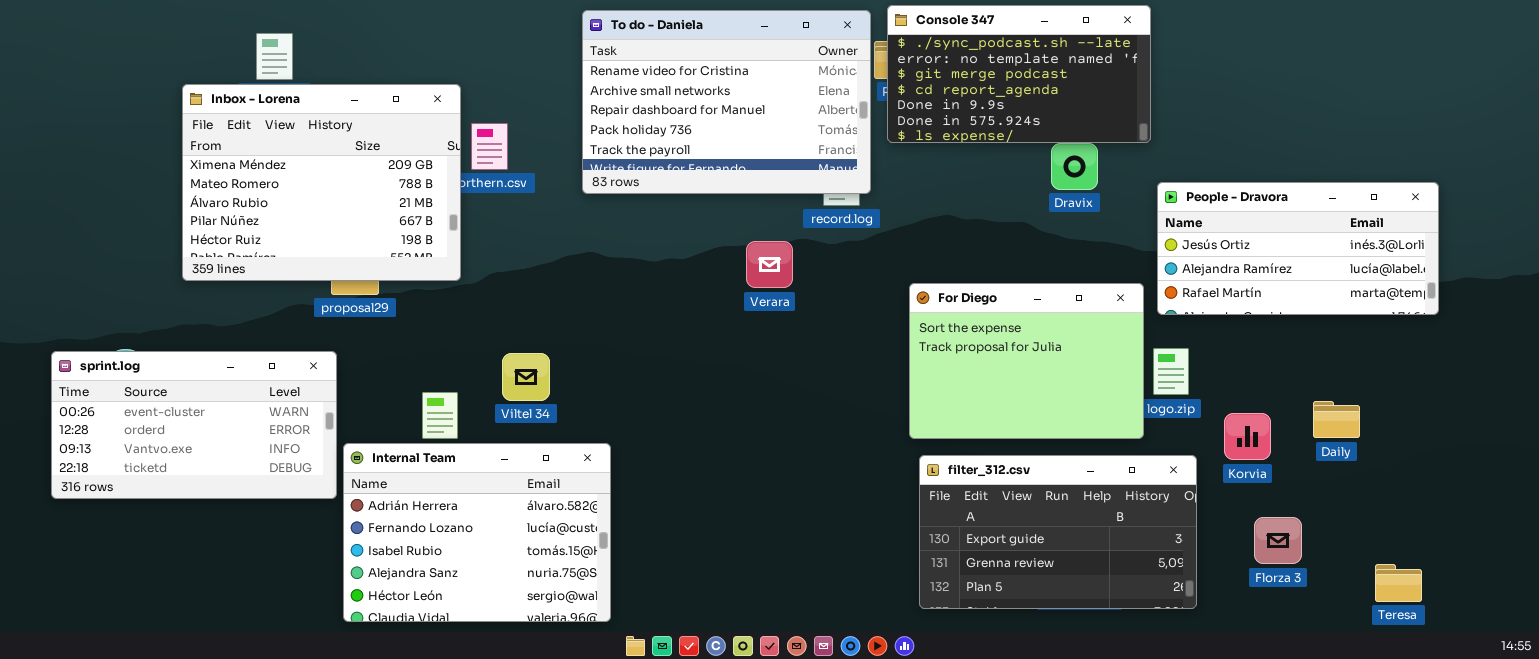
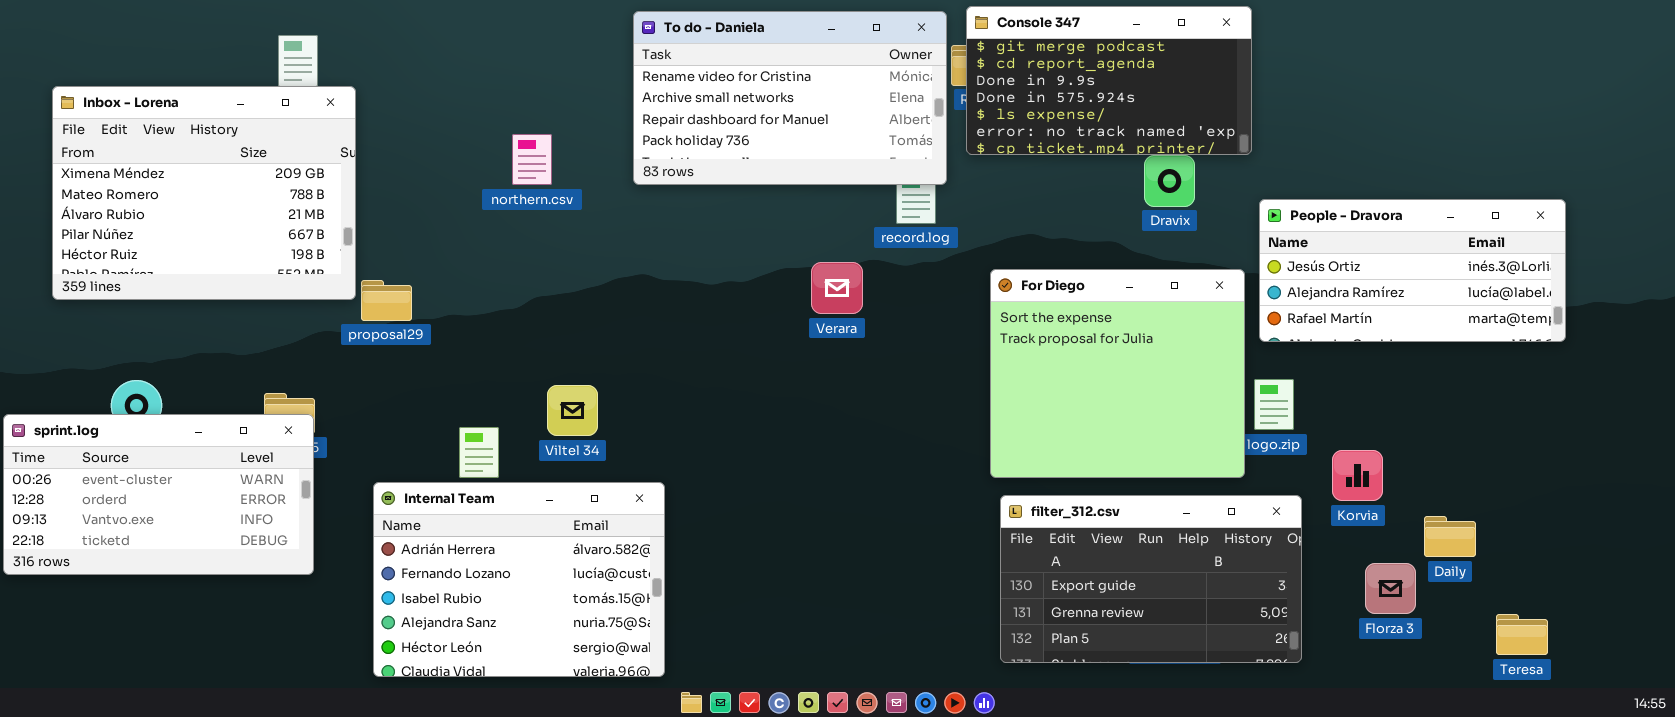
Console 347: [887,5,1151,143] -> [966,6,1252,155], scrolled down 2 rows
To do - Daniela: [582,10,871,194] -> [633,11,947,185], resized
Inbox - Lorena: [182,84,461,281] -> [52,86,356,300], moved
For Diego: [909,283,1144,439] -> [990,269,1245,478], resized
sprint.log: [51,351,337,499] -> [3,414,314,575], moved
Daily: [1313,401,1360,438] -> [1424,516,1476,557], moved

